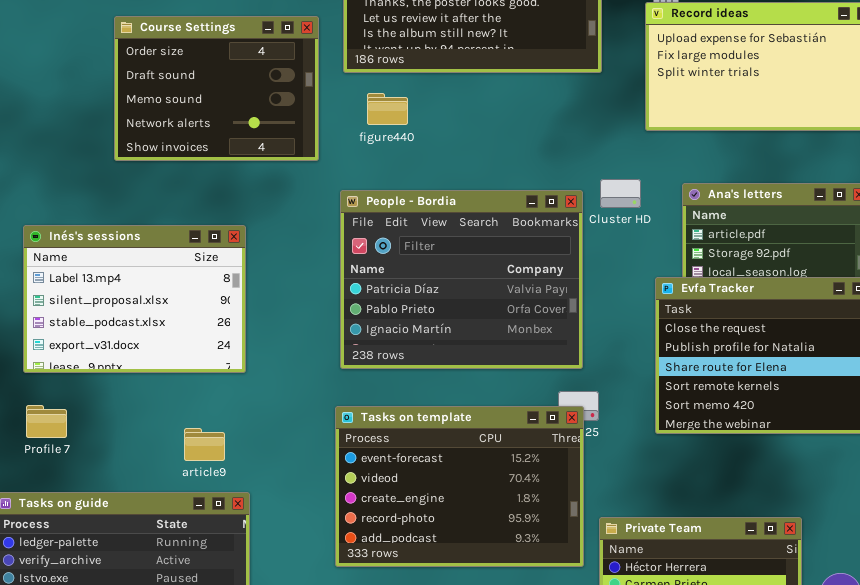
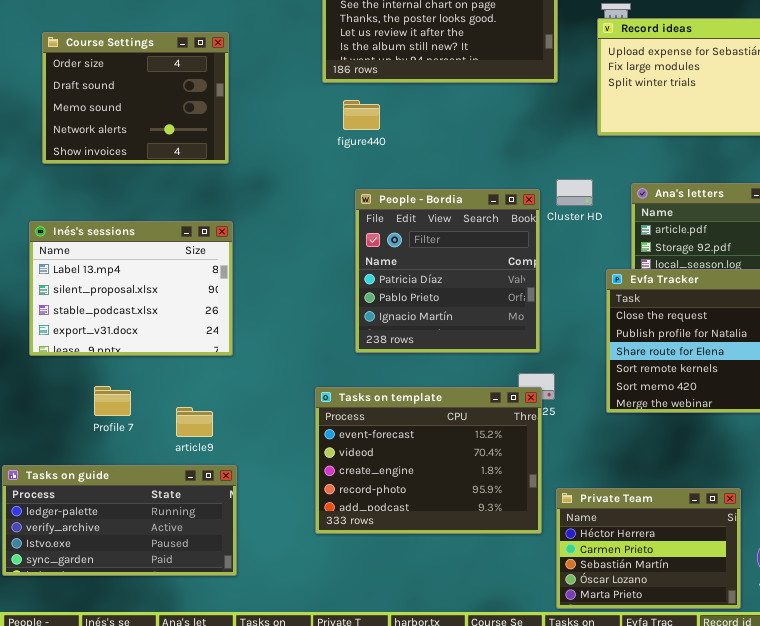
Course Settings: [114,16,319,161] -> [42,32,229,164], moved
People - Bordia: [340,190,583,369] -> [355,189,540,353], resized
Profile 7: [26,405,67,438] -> [94,386,131,416], moved

